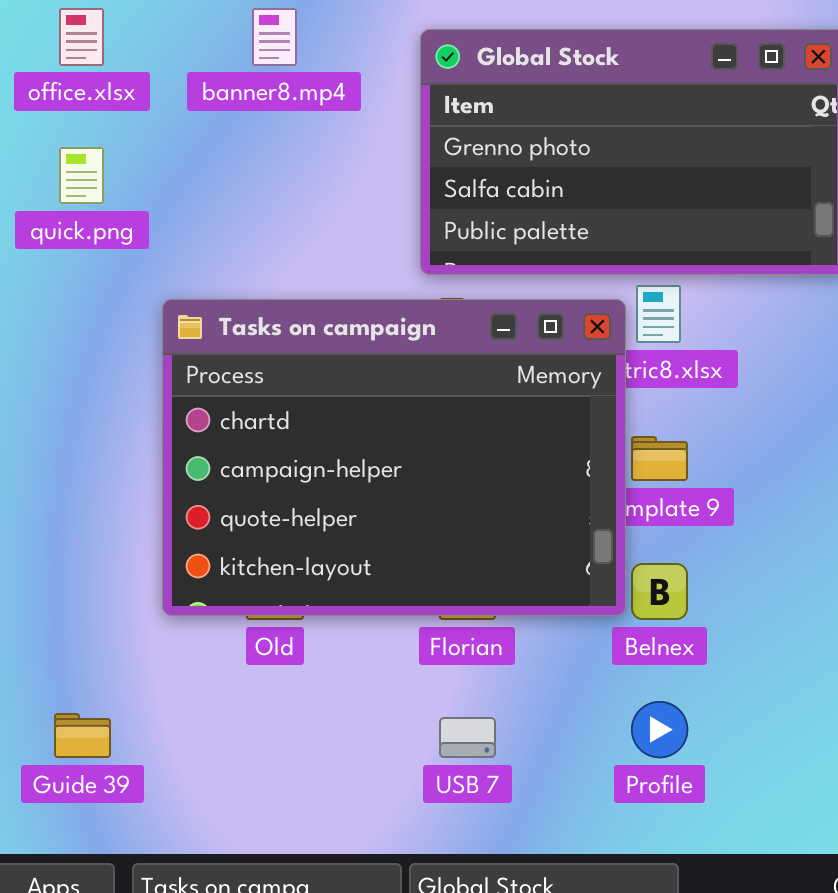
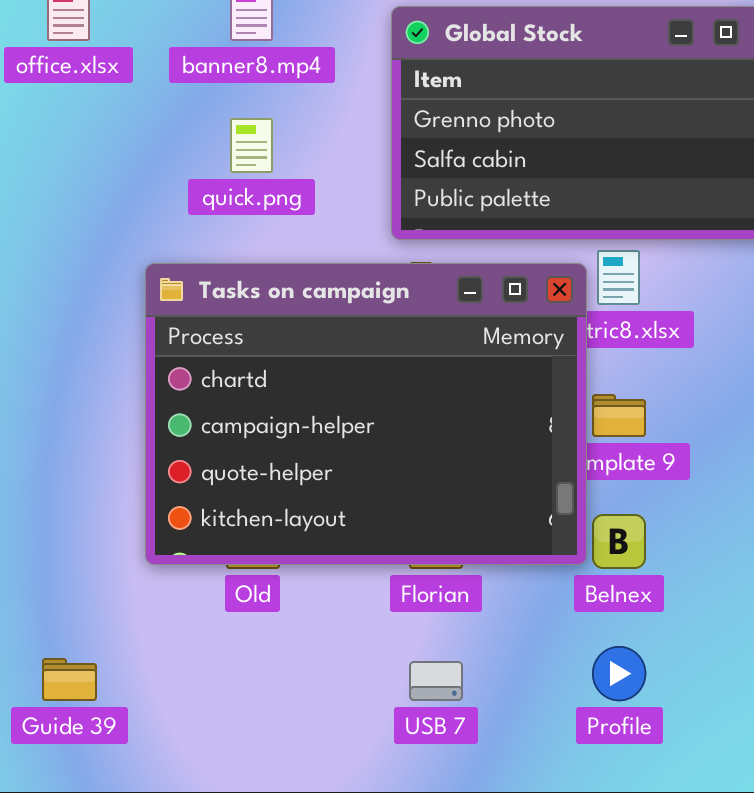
quick.png: [59,147,104,204] -> [230,118,273,173], moved

